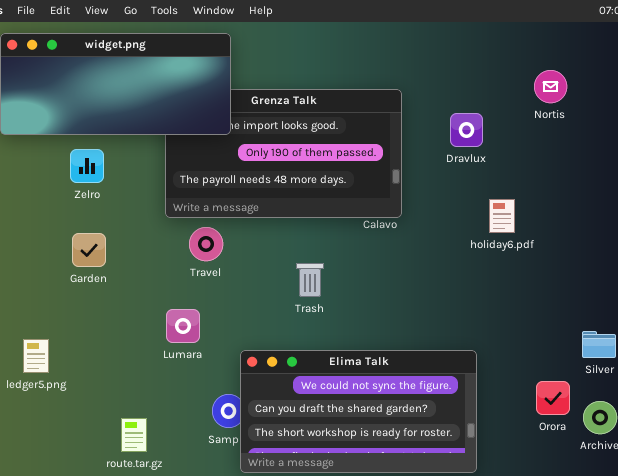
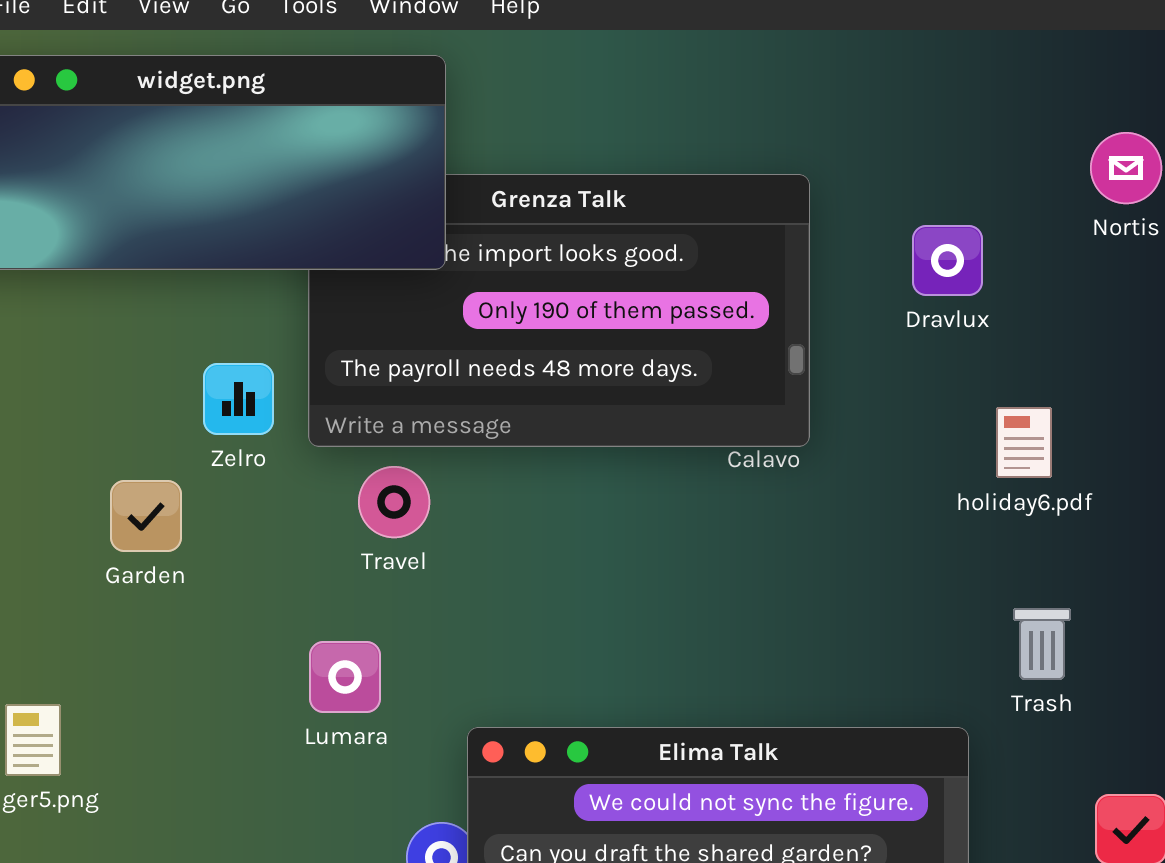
Zelro: [70,149,104,183] -> [203,363,274,435], moved
Trash: [296,263,324,297] -> [1013,608,1071,680], moved

